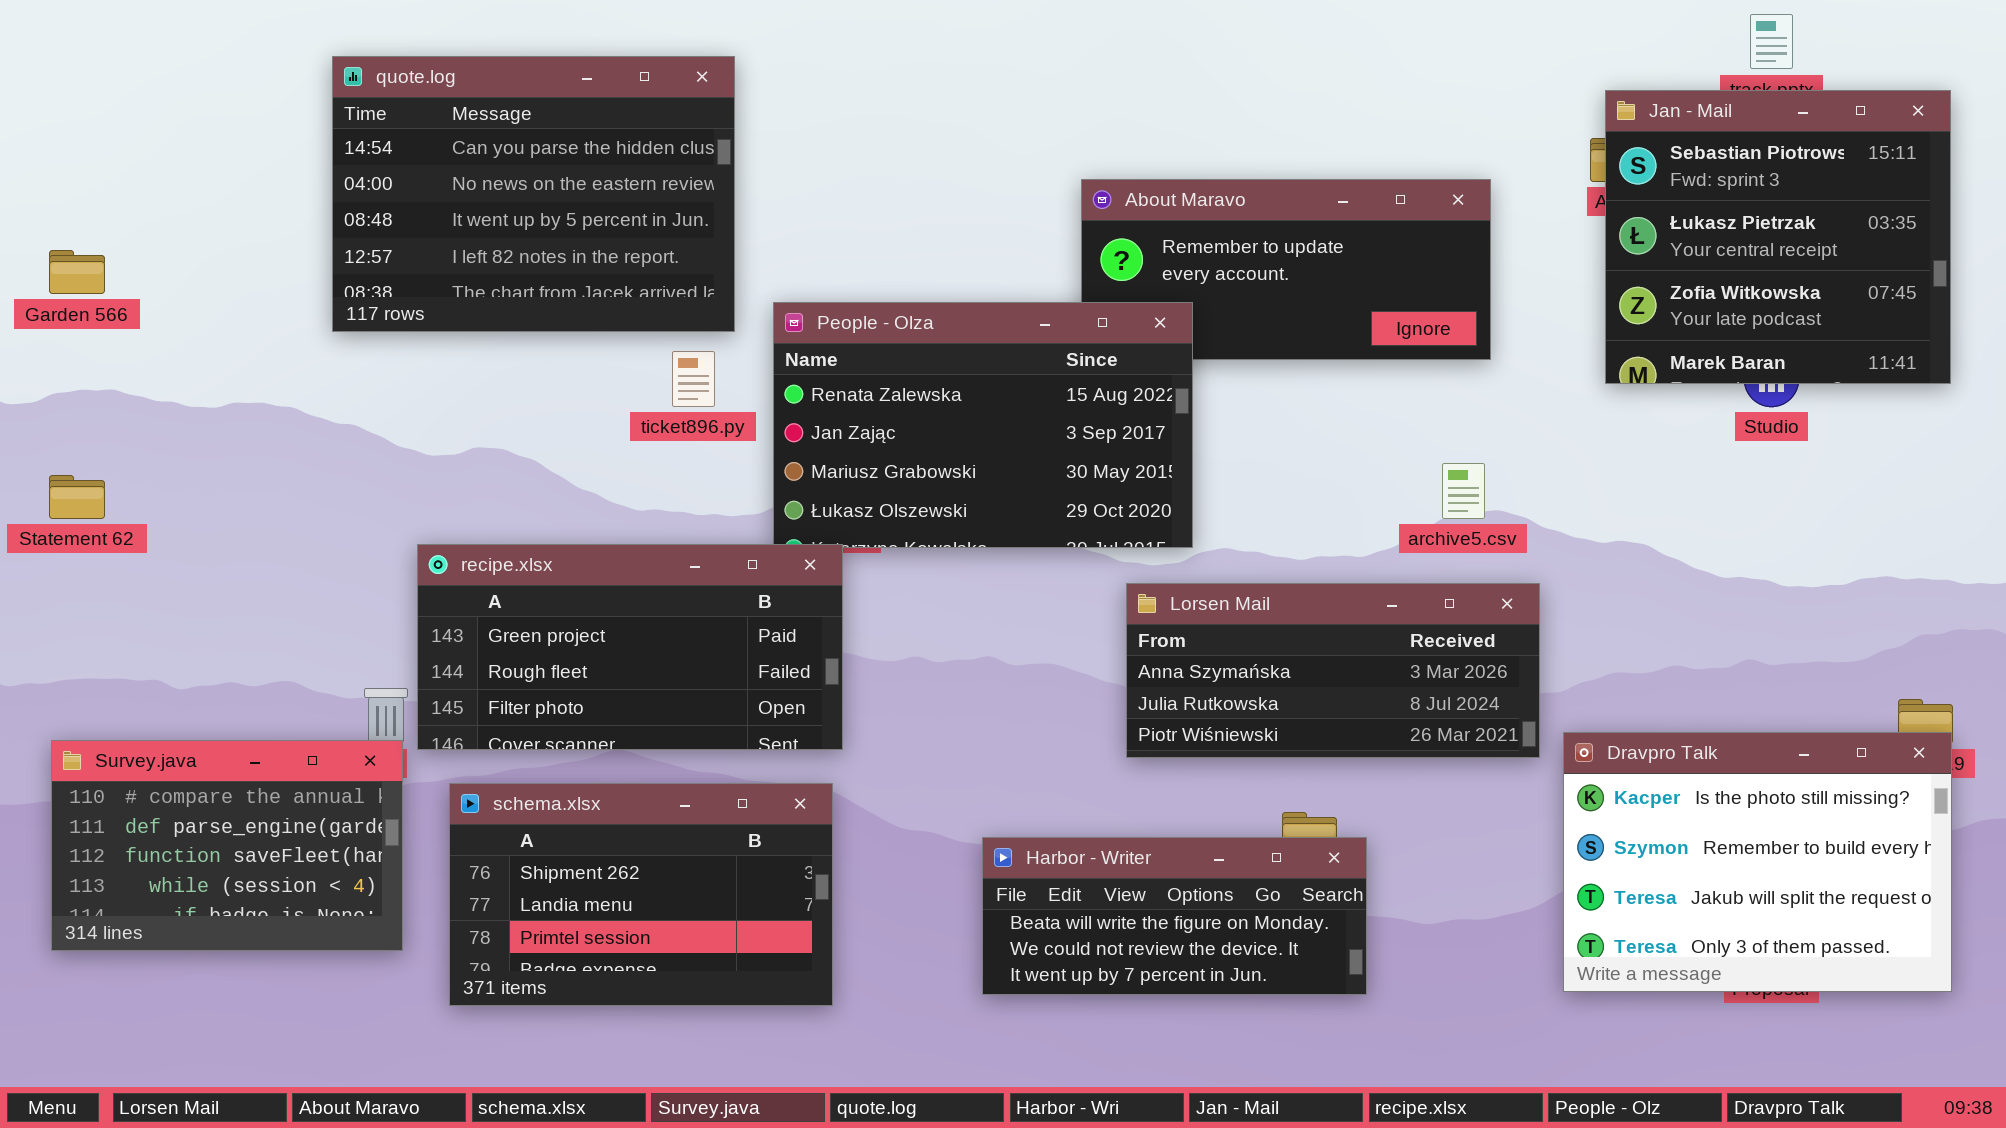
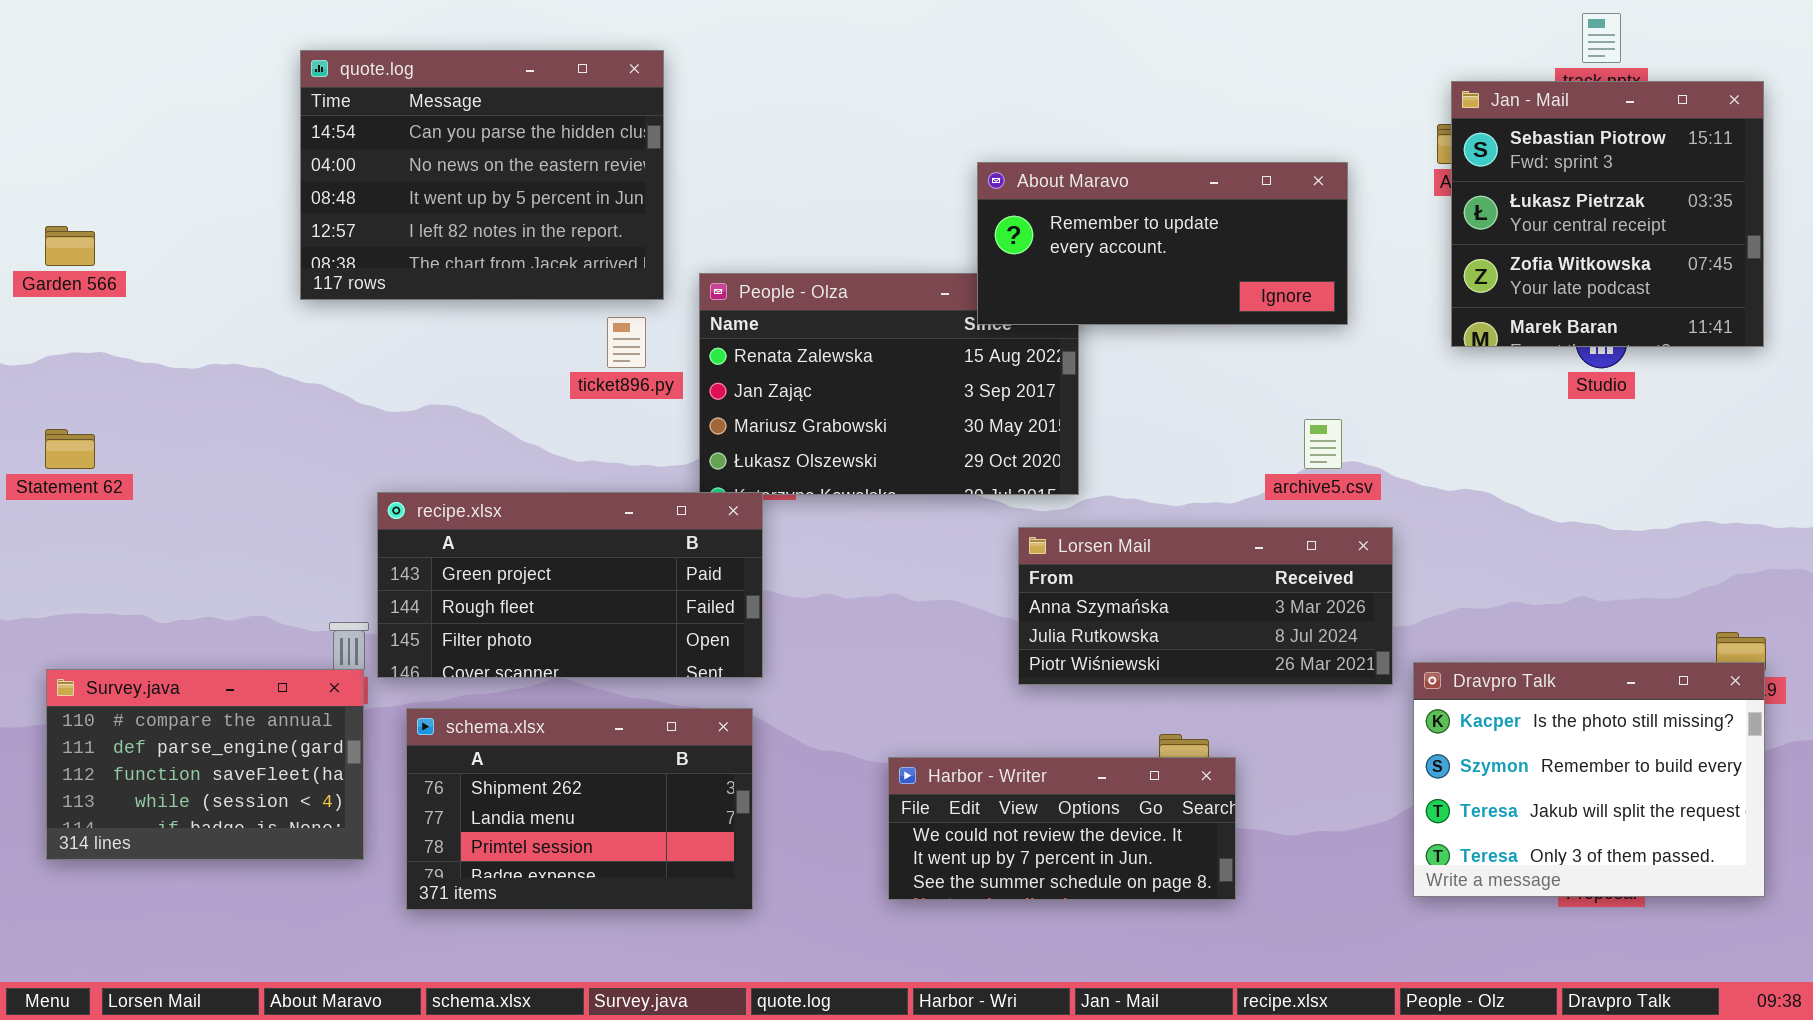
About Maravo: [1081,179,1491,360] -> [977,162,1348,325], raised
Harbor - Writer: [982,837,1367,995] -> [888,757,1236,900], scrolled down 1 row

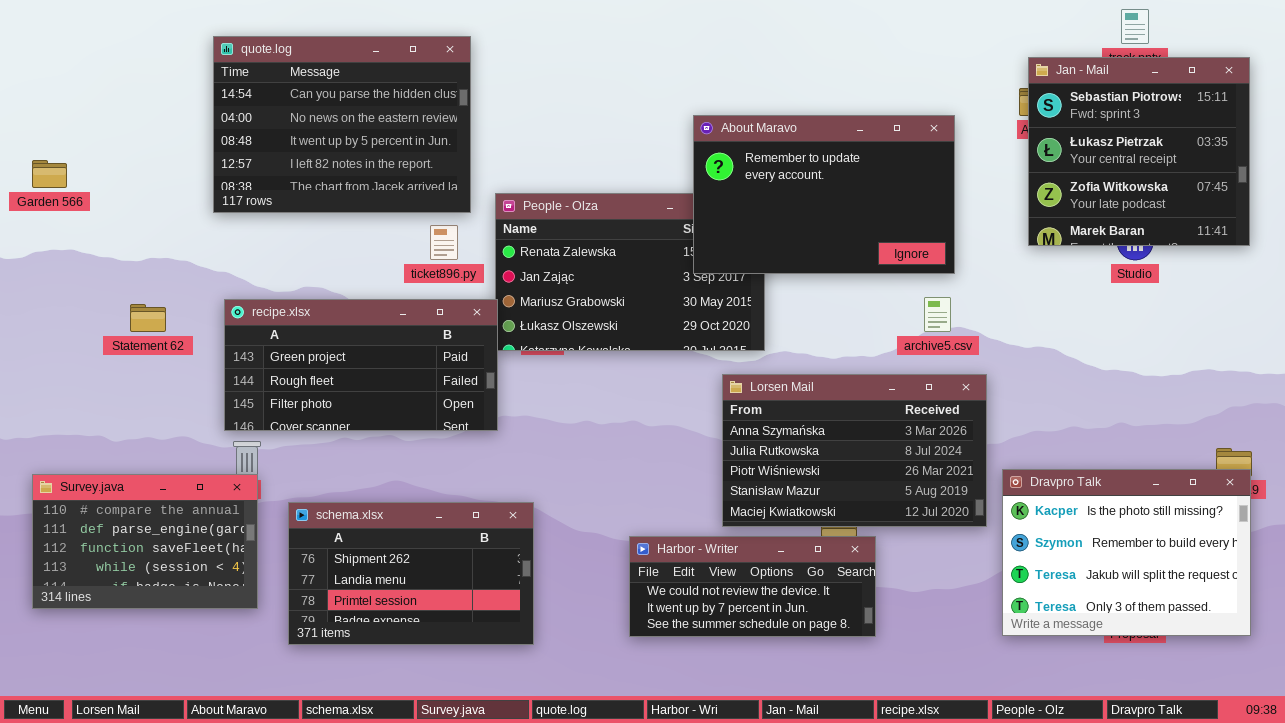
About Maravo: [977,162,1348,325] -> [693,115,955,274], resized
Statement 62: [45,429,95,469] -> [130,304,166,332], moved
recipe.xlsx: [377,492,763,678] -> [224,299,498,431], moved
Lorsen Mail: [1018,527,1393,685] -> [722,374,987,527], resized

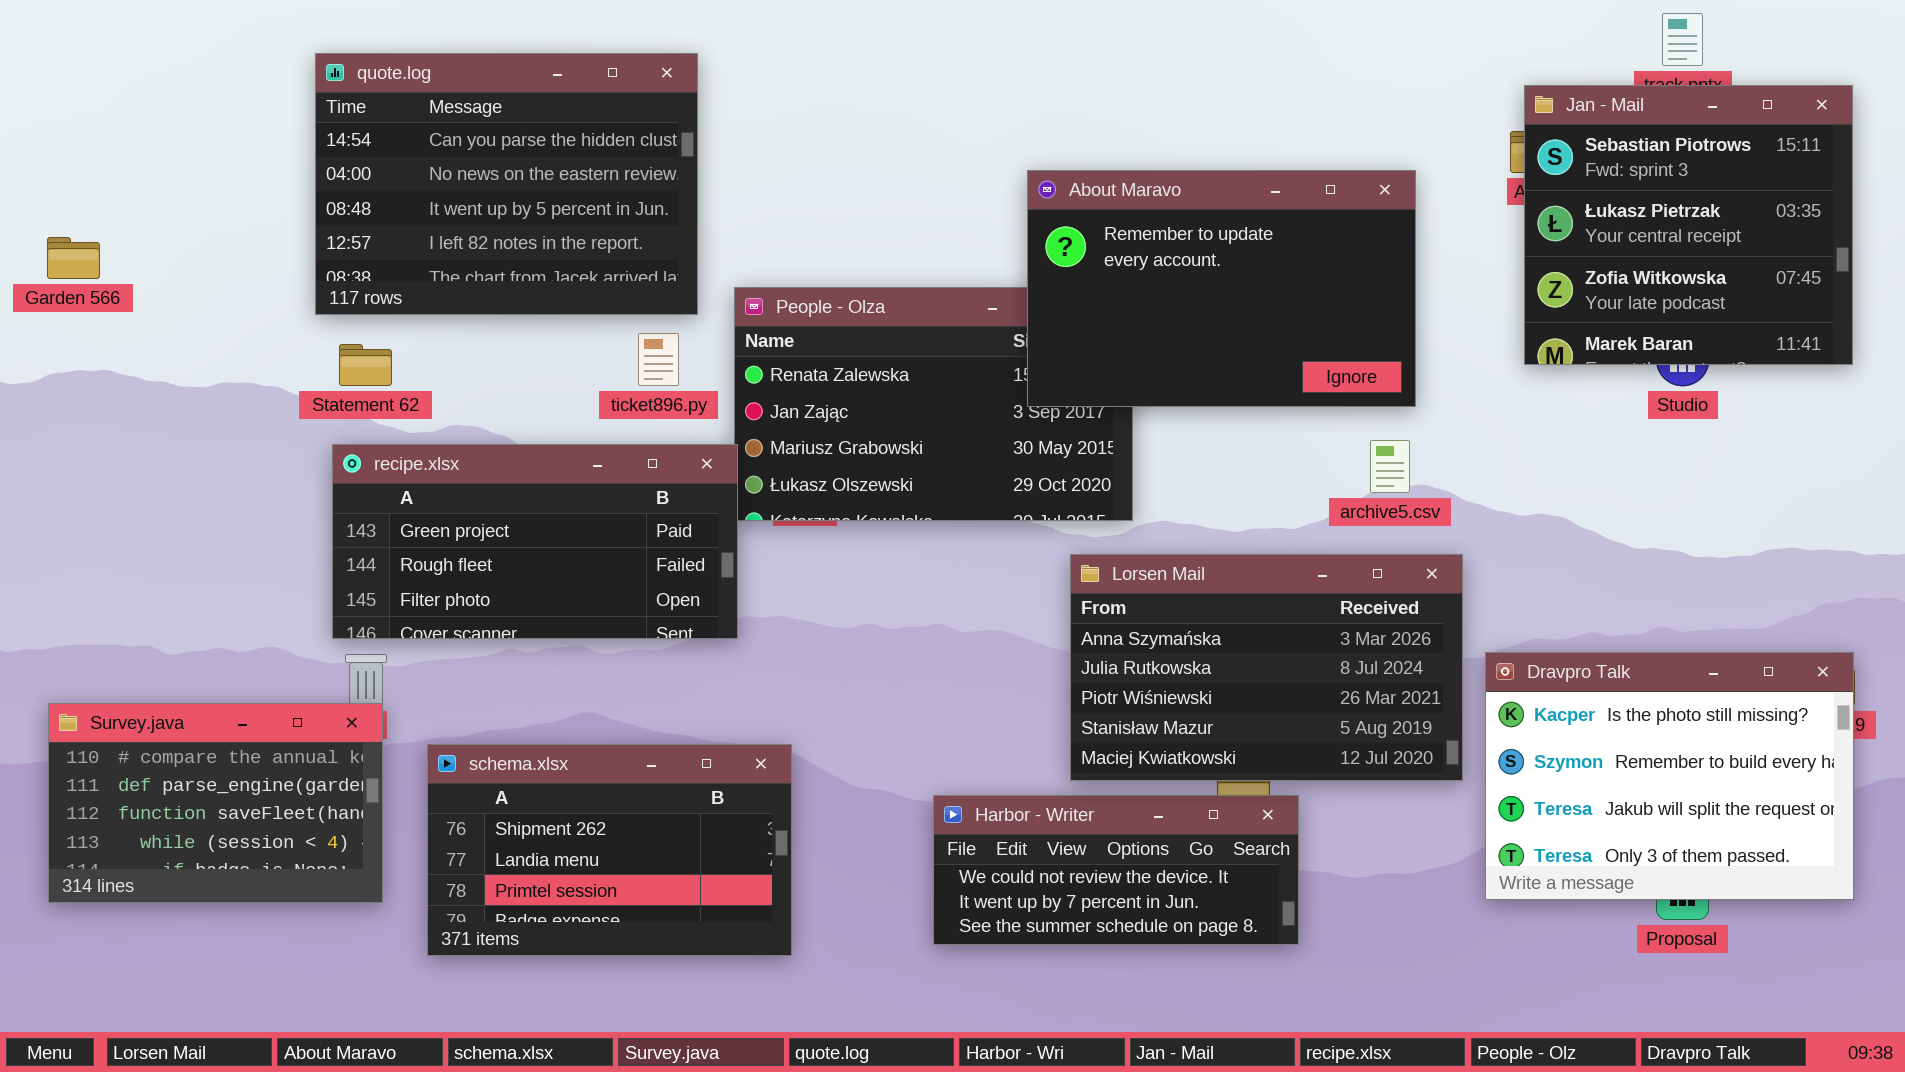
Statement 62: [130,304,166,332] -> [339,344,392,386], moved
Dravpro Talk: [1002,469,1251,636] -> [1485,652,1854,900], moved

